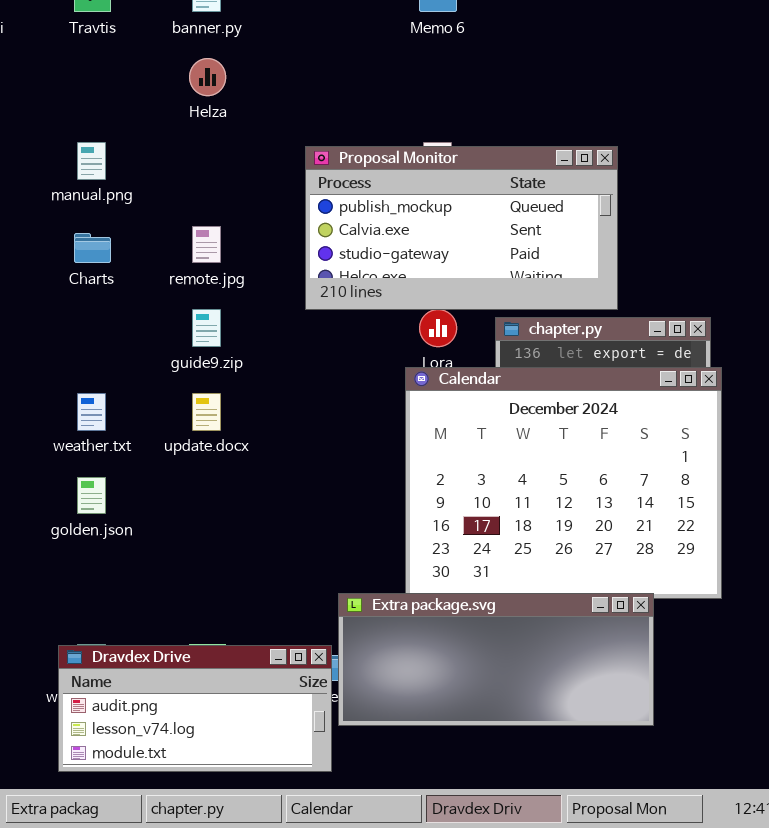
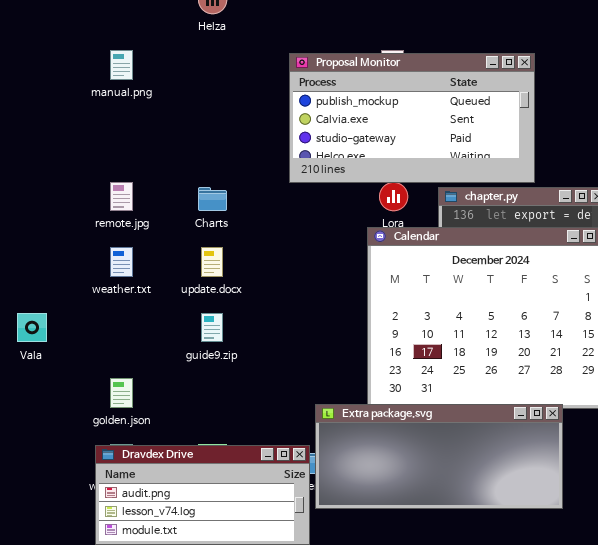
remote.jpg: [192,226,221,263] -> [110,182,133,211], moved
Charts: [74,233,111,263] -> [198,187,227,211], moved
guide9.zip: [192,309,221,347] -> [201,313,223,342], moved
golden.json: [77,477,106,514] -> [110,378,133,408], moved

